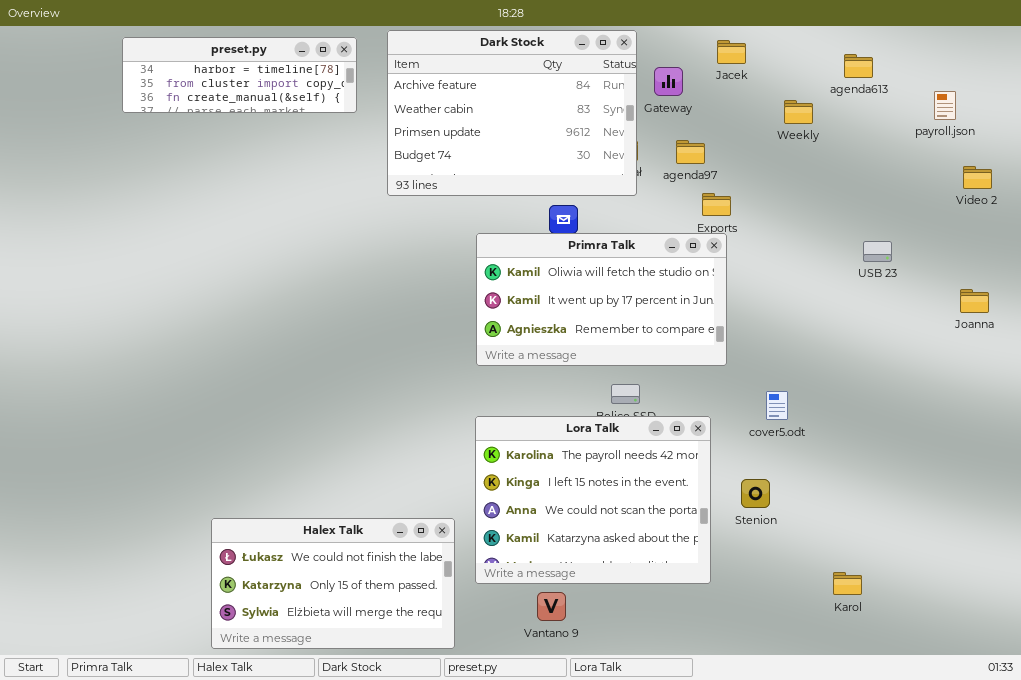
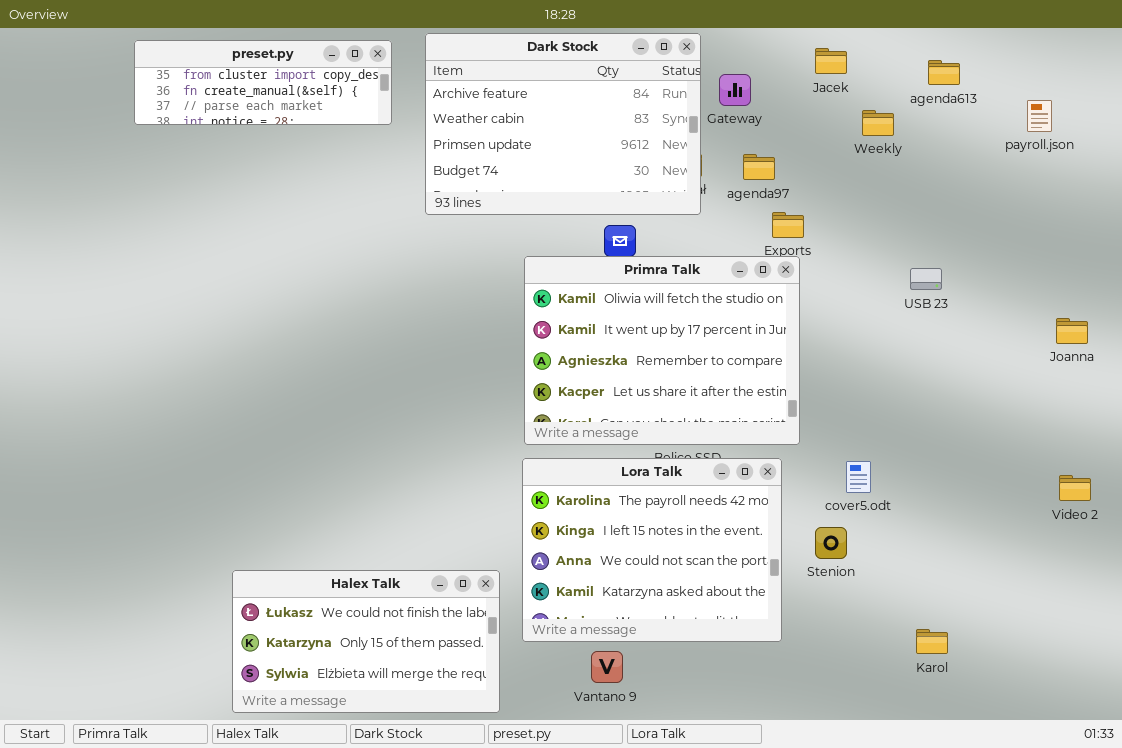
preset.py: [122,37,357,113] -> [134,40,392,125], scrolled down 1 row
Jacek: [717,40,746,64] -> [815,48,847,74], moved
Video 2: [963,166,992,189] -> [1059,475,1091,501], moved
Primra Talk: [476,233,727,366] -> [524,256,800,445], resized
USB 23: [863,241,892,262] -> [910,268,942,290], moved
cover5.odt: [766,391,788,420] -> [846,461,871,493], moved

